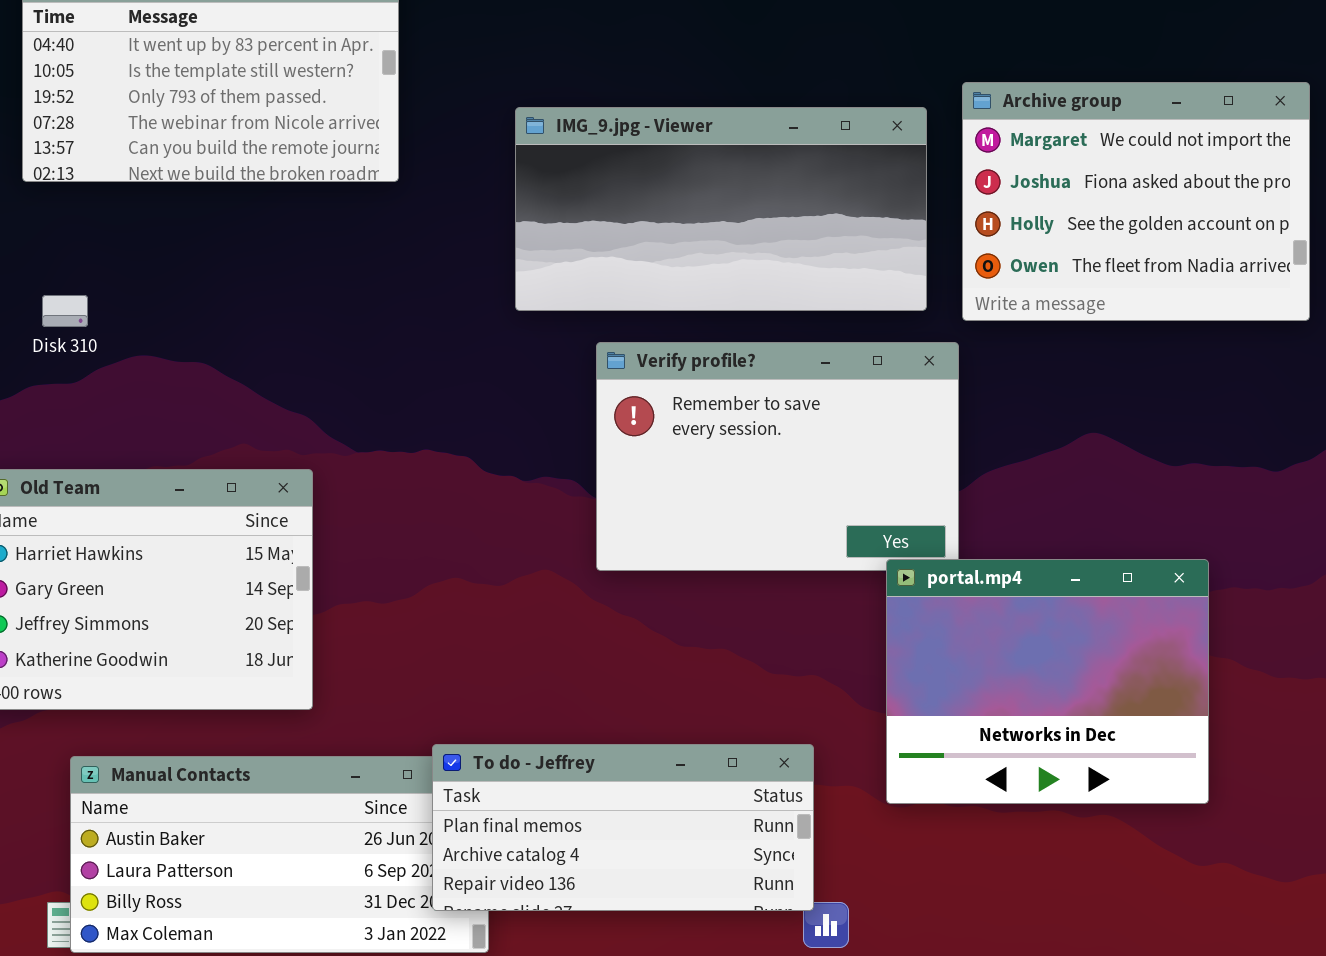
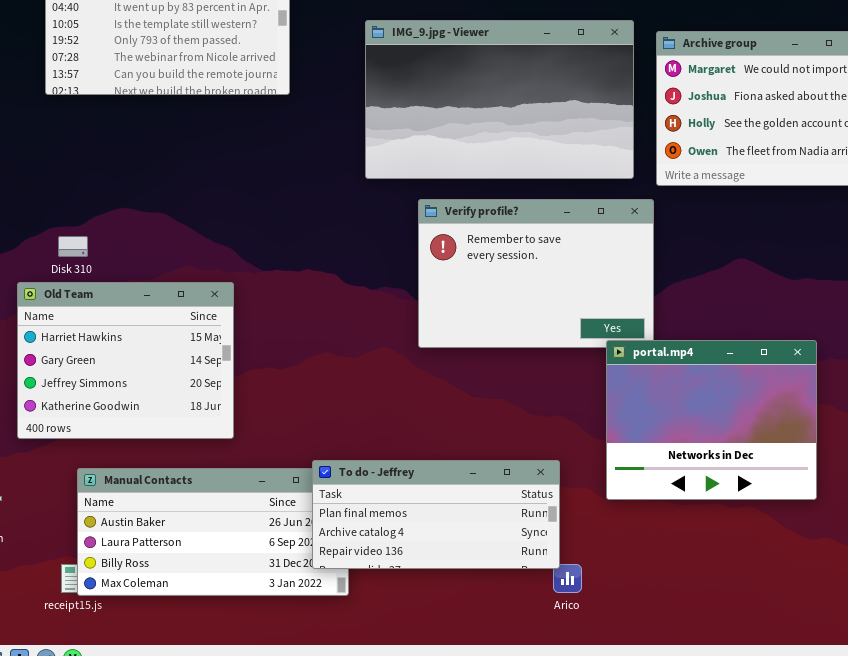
IMG_9.jpg - Viewer: [515,107,927,311] -> [365,20,634,179], resized
Disk 310: [42,295,88,327] -> [58,236,88,257], moved

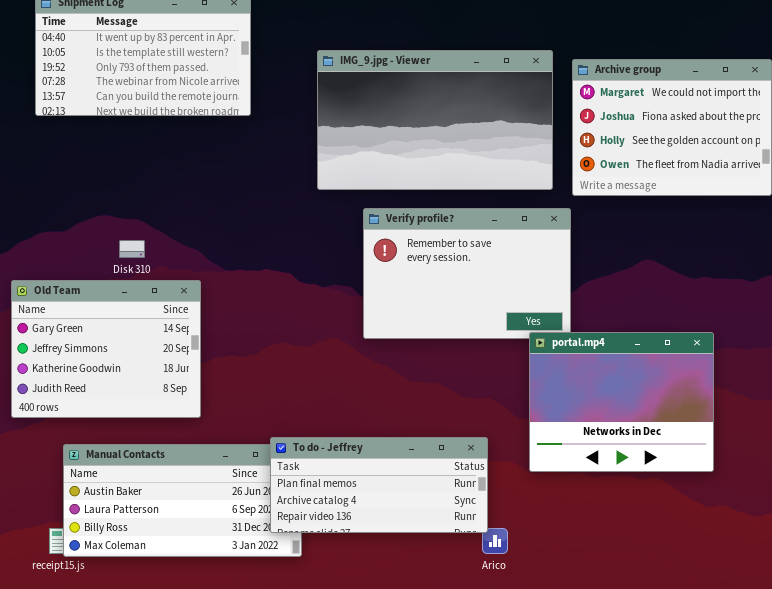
Disk 310: [58,236,88,257] -> [119,240,145,258], moved
Old Team: [17,282,234,439] -> [11,280,201,418], scrolled down 1 row

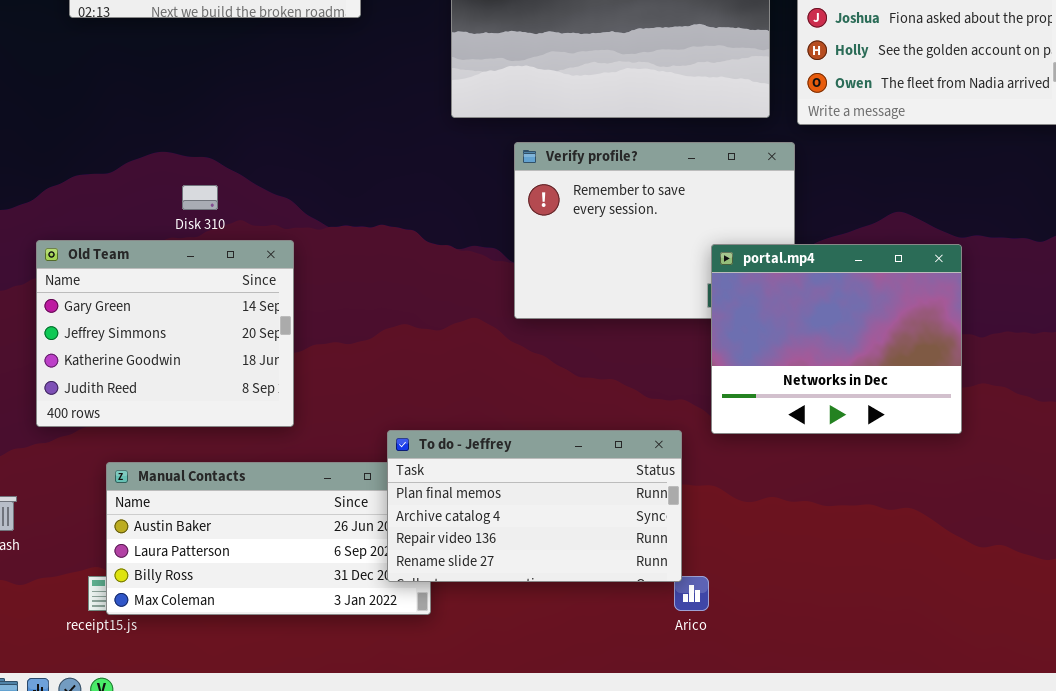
portal.mp4: [529,332,714,472] -> [711,244,962,434], moved
To do - Jeffrey: [270,437,488,533] -> [387,430,682,582], resized

